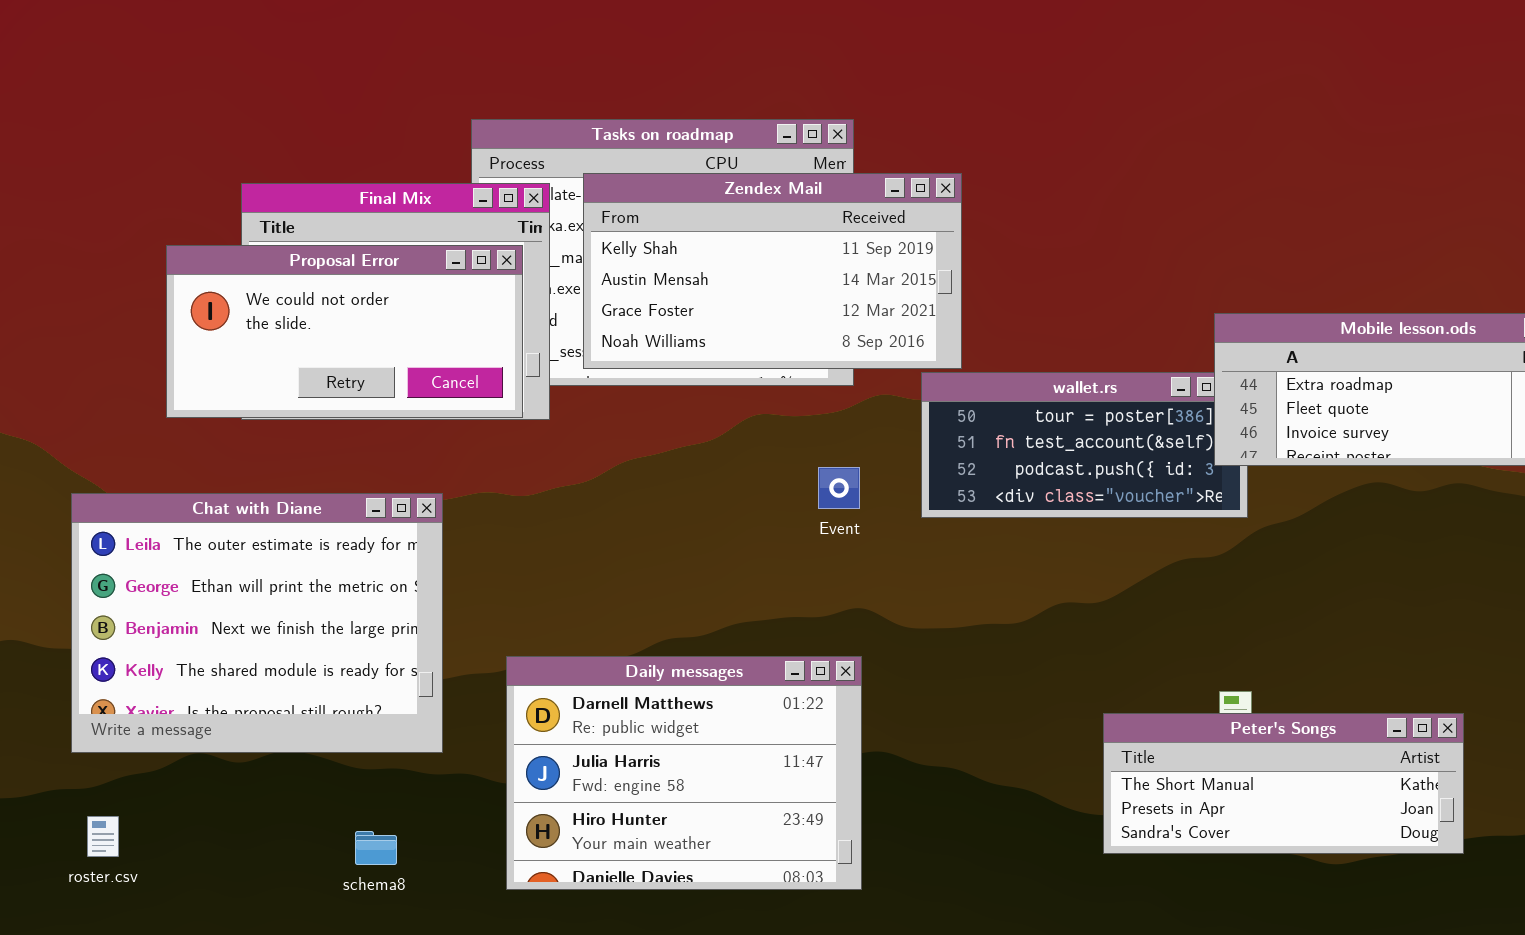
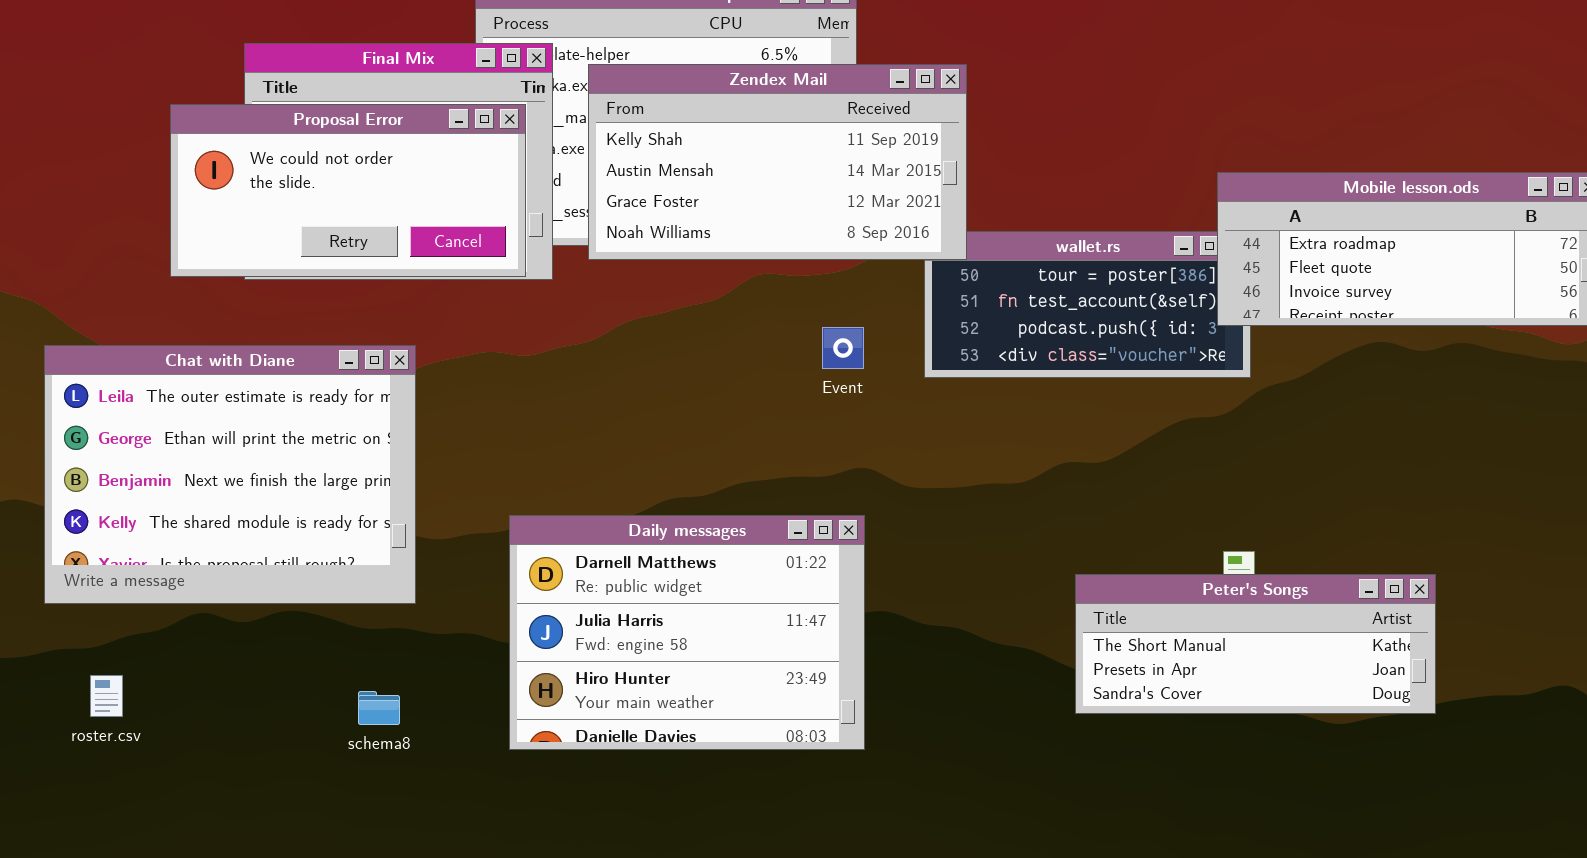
Zendex Mail: [583,173,962,369] -> [588,64,967,260], moved
Chat with Diane: [71,493,443,753] -> [44,345,416,604], moved
Peter's Songs: [1103,713,1464,854] -> [1075,574,1436,714], moved

